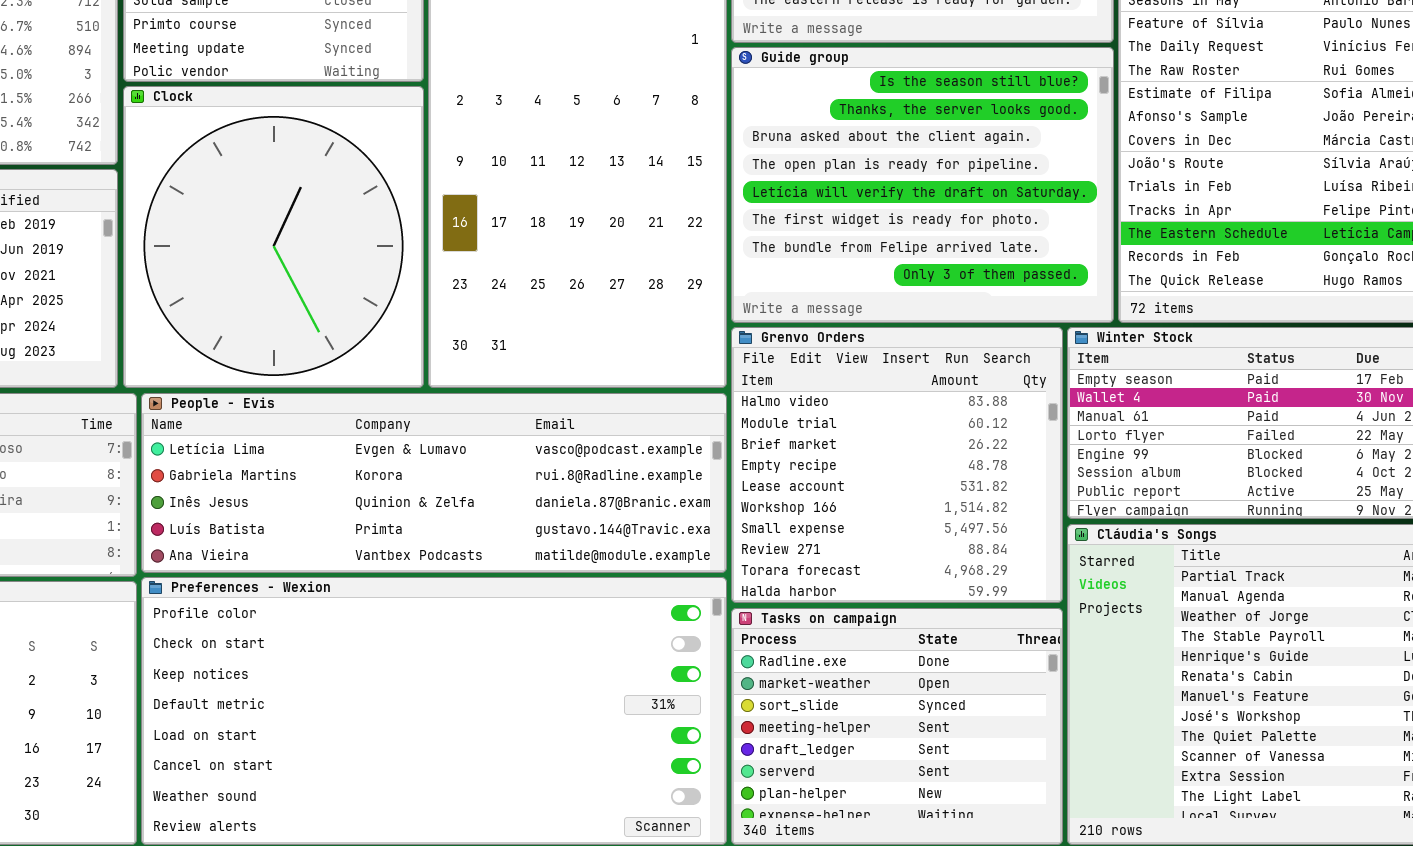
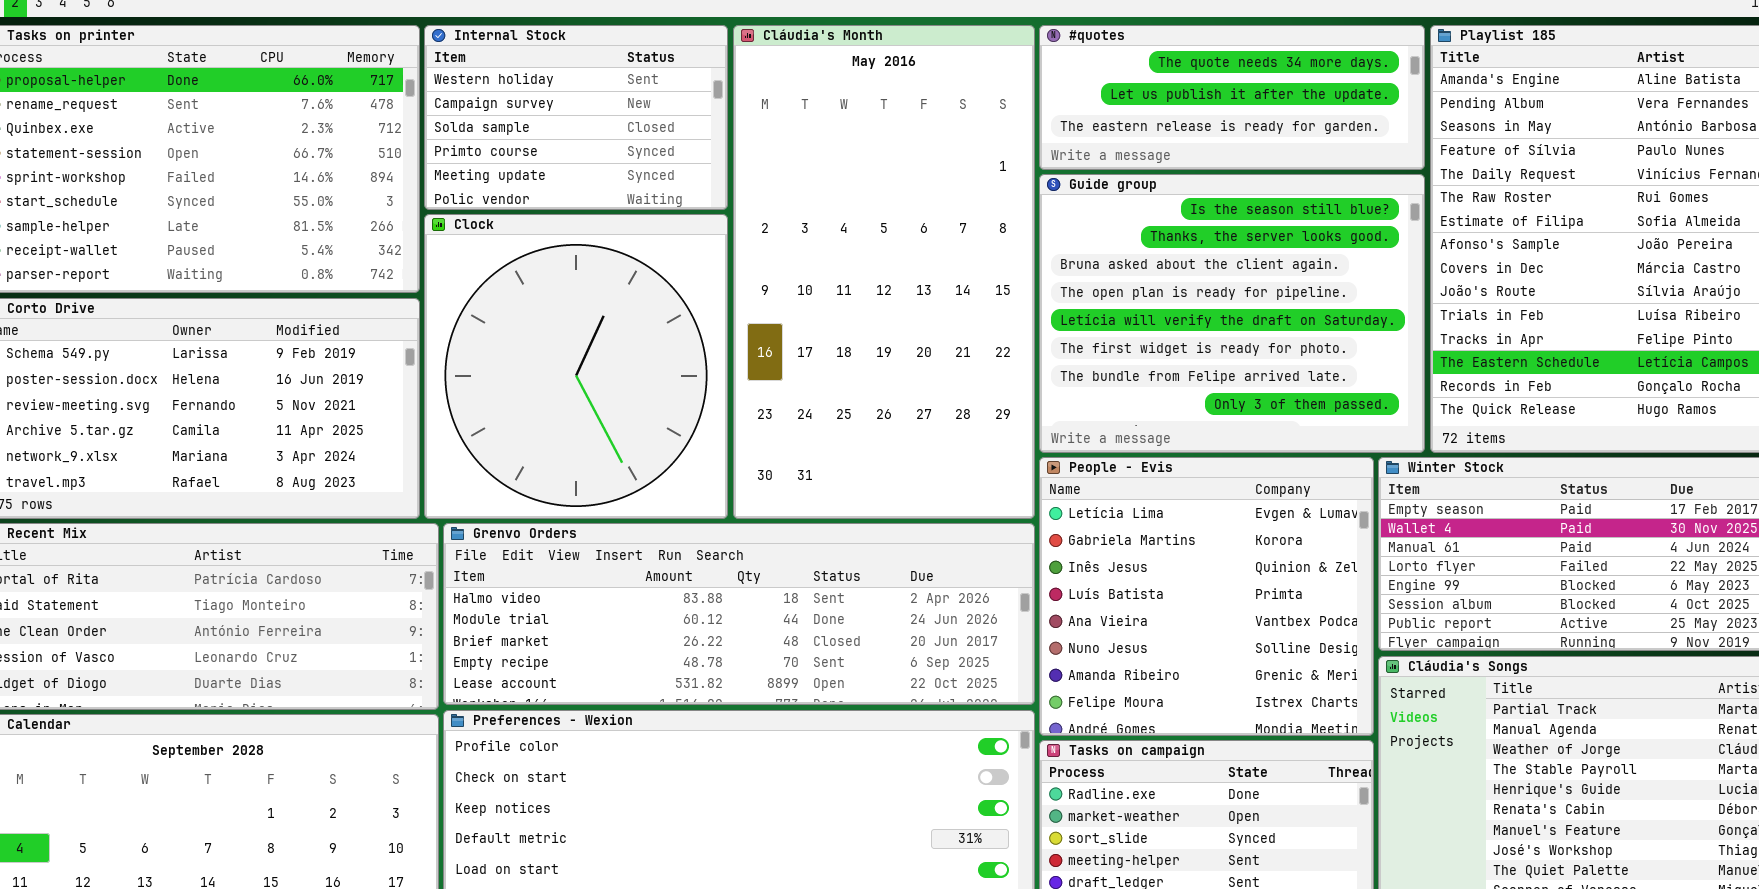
Grenvo Orders: [731,327,1063,603] -> [443,523,1035,705], moved, resized
People - Evis: [141,393,727,573] -> [1039,457,1374,736], moved, resized

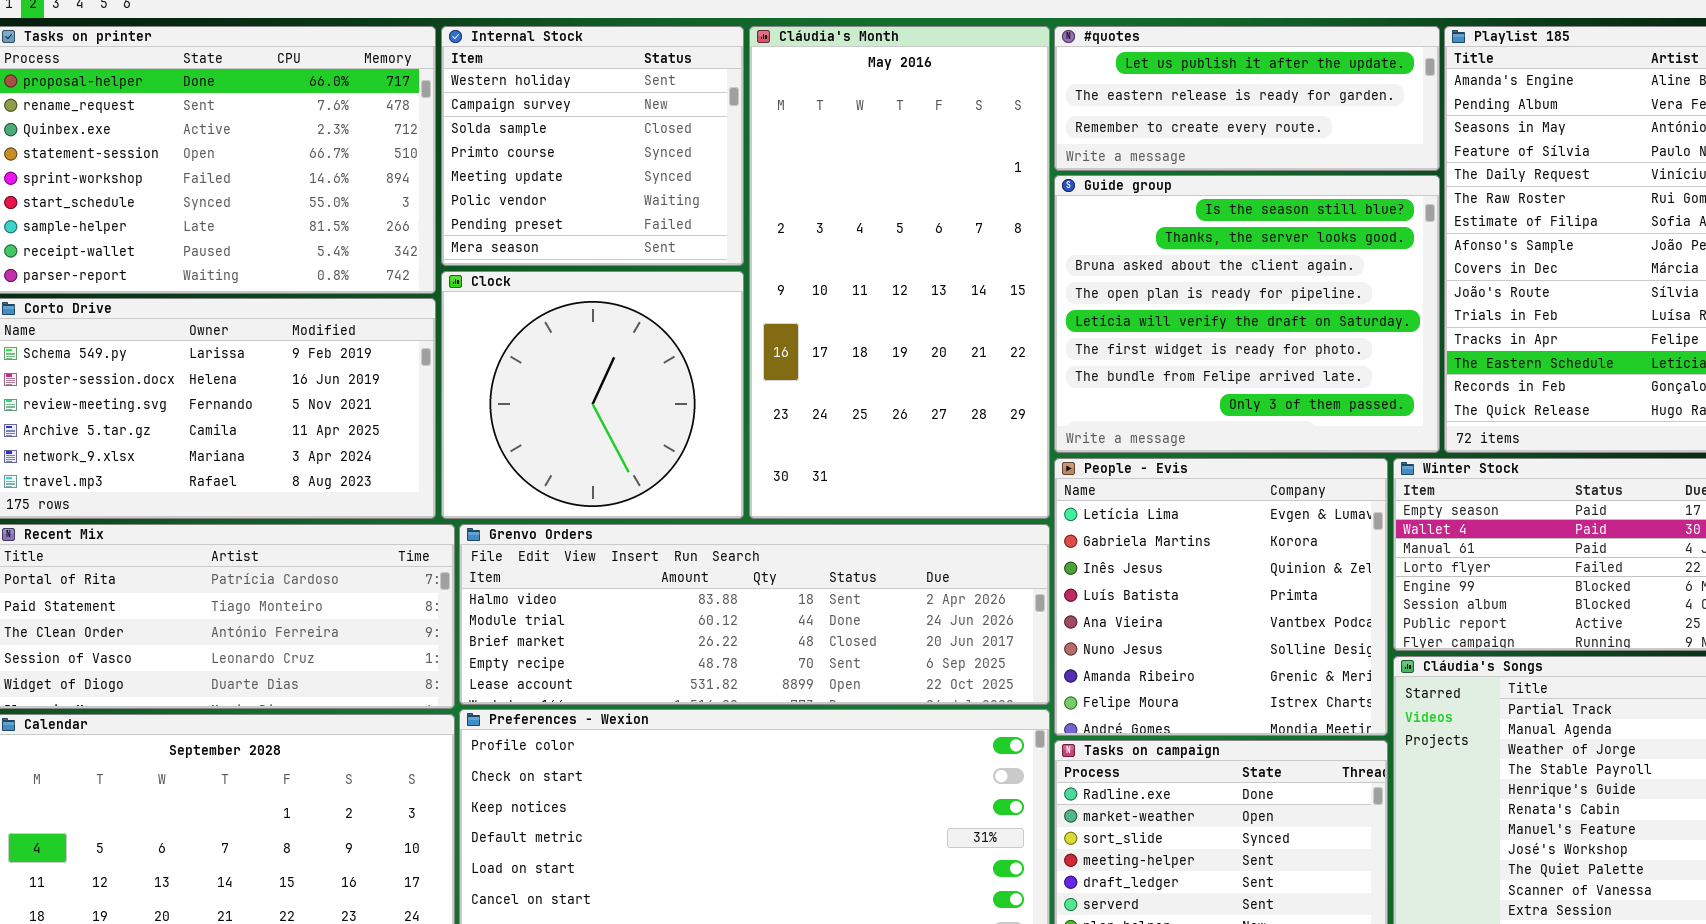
Internal Stock: [424,25,728,210] -> [441,26,744,266], resized
#quotes: [1039,25,1425,170] -> [1054,26,1440,171], scrolled down 1 row
Clock: [424,214,728,519] -> [441,271,744,519], resized

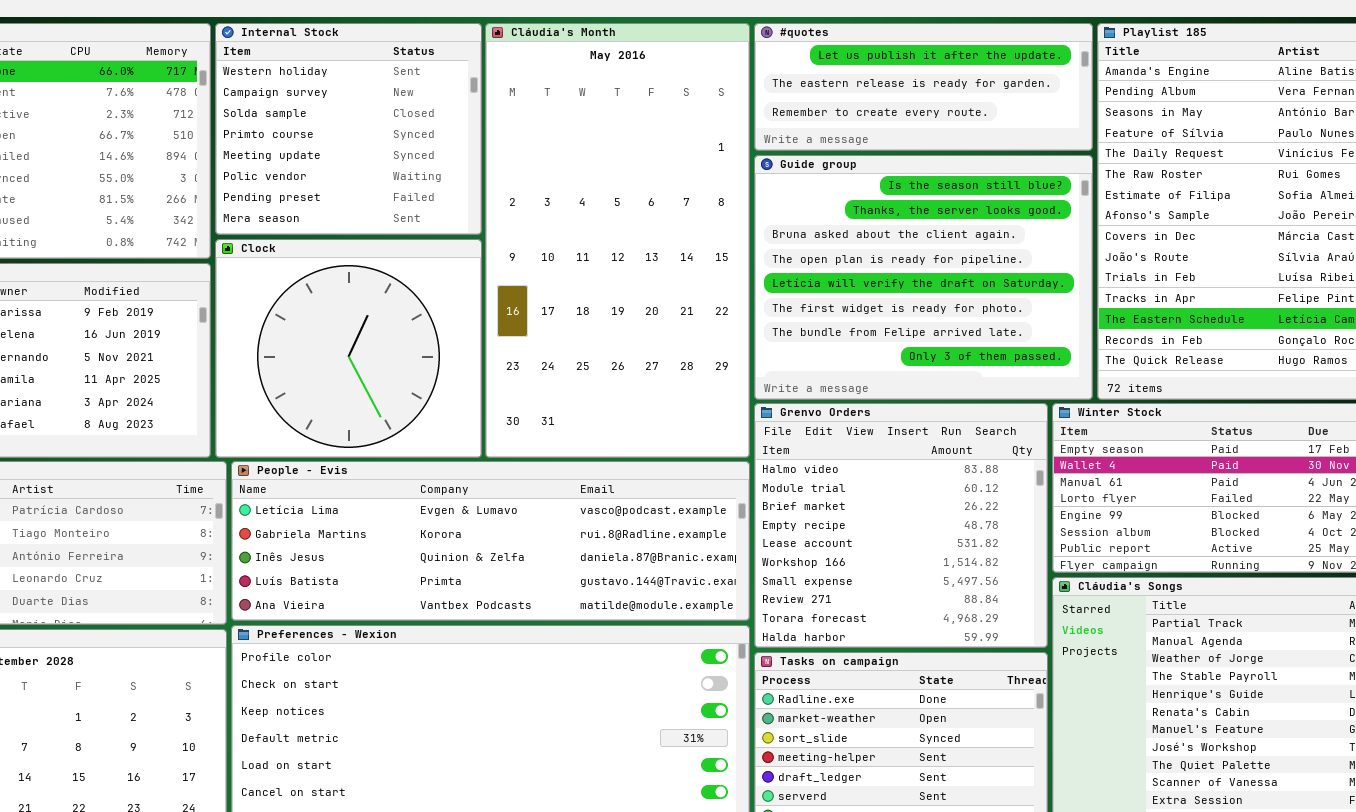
People - Evis: [1054,458,1388,736] -> [231,461,750,621], moved, resized
Grenvo Orders: [459,524,1050,705] -> [754,403,1048,648], moved, resized

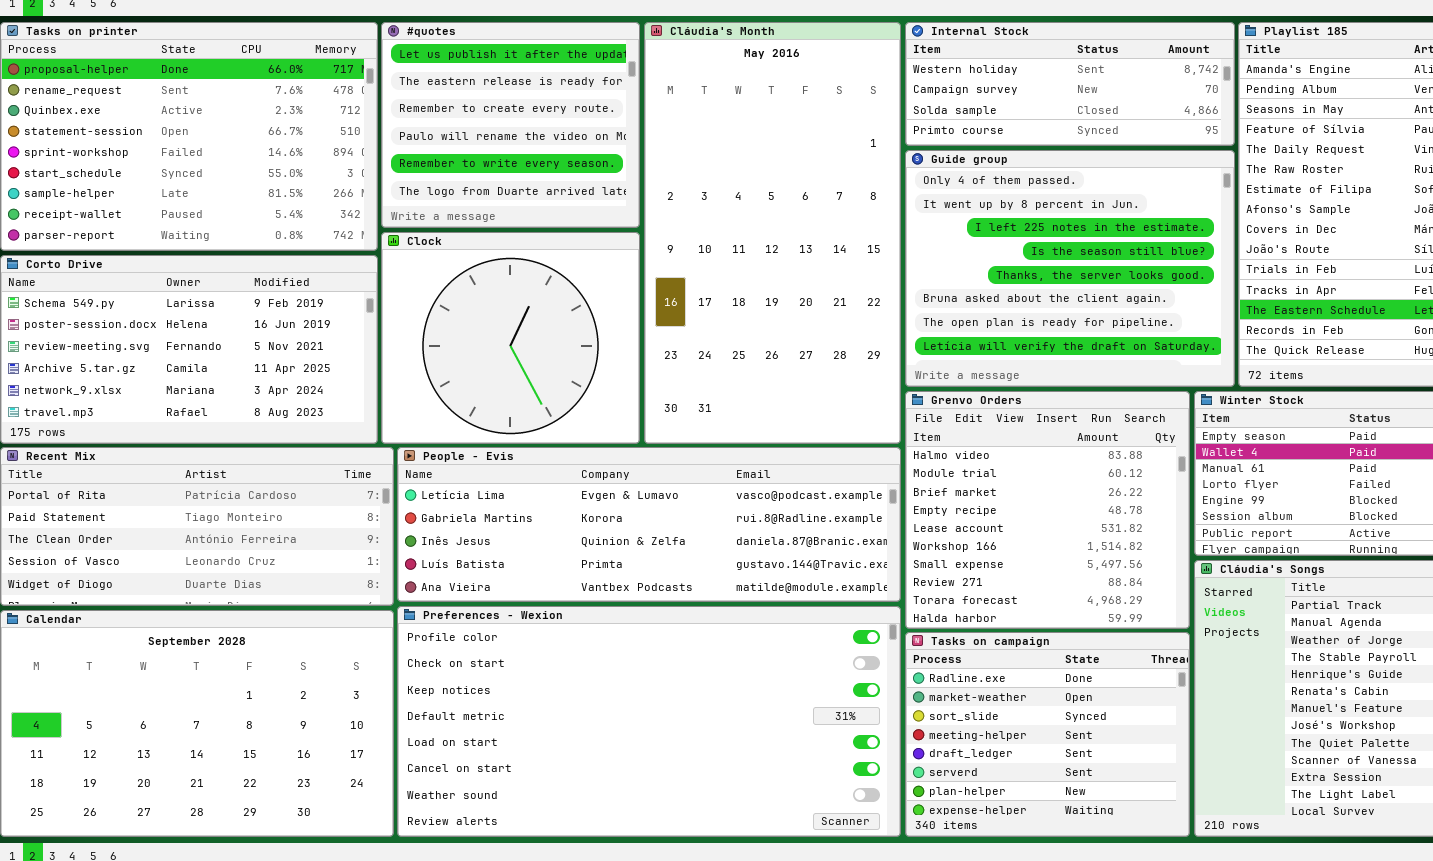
Internal Stock: [215,23,482,235] -> [905,22,1235,146], moved, resized
#quotes: [754,23,1093,151] -> [381,22,640,228], moved, resized
Guide group: [754,155,1093,400] -> [905,150,1235,387], scrolled up 3 rows

